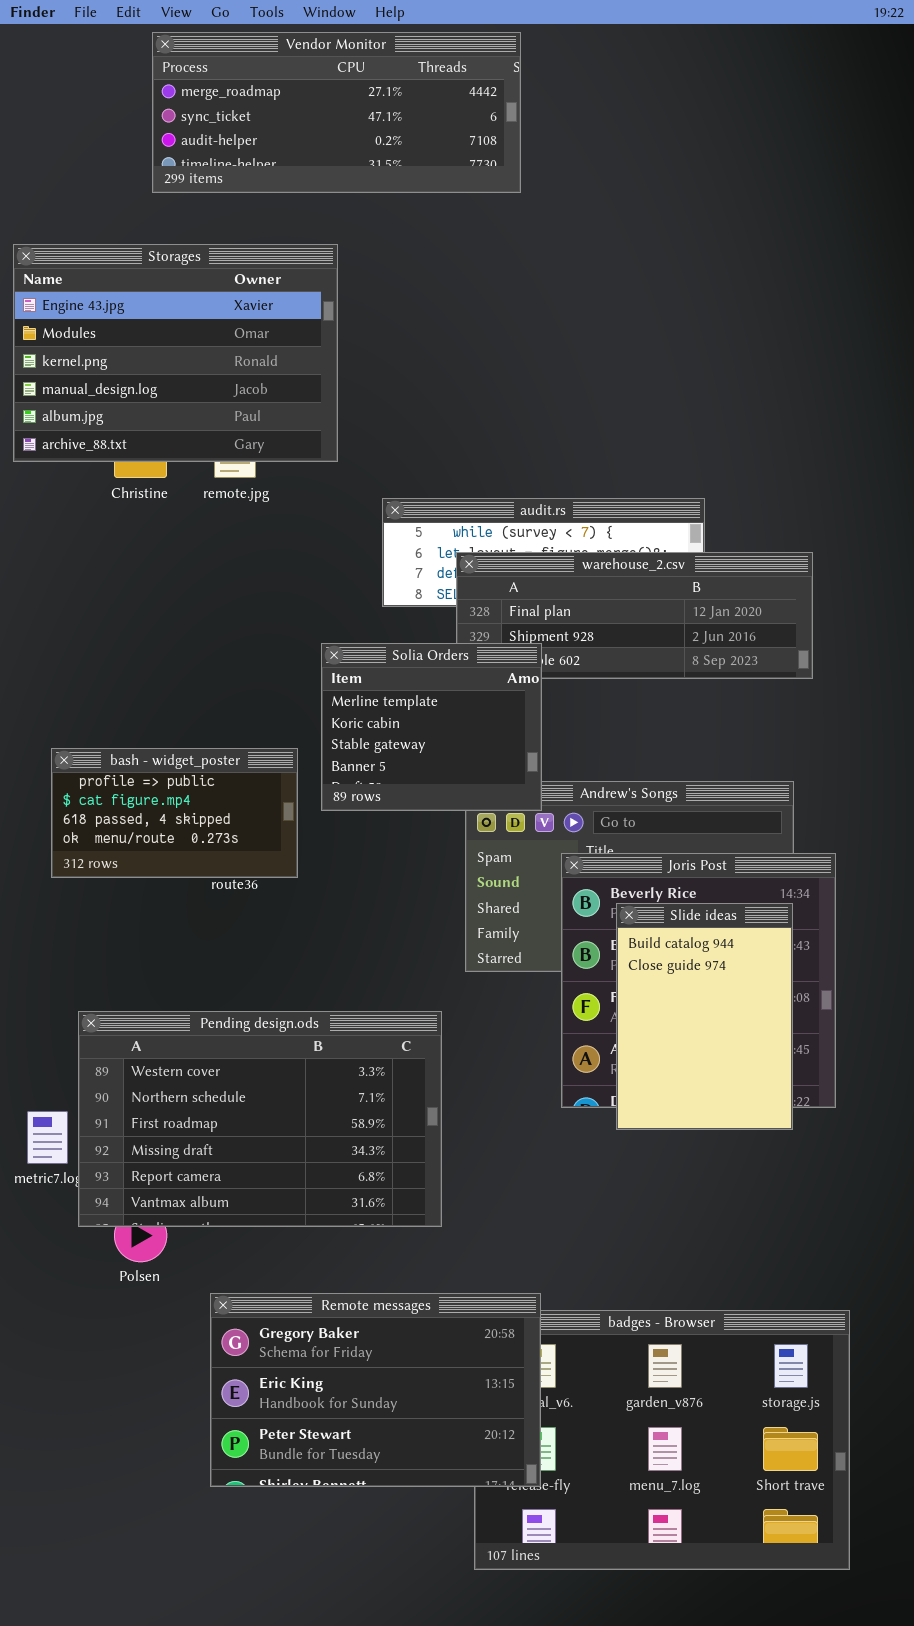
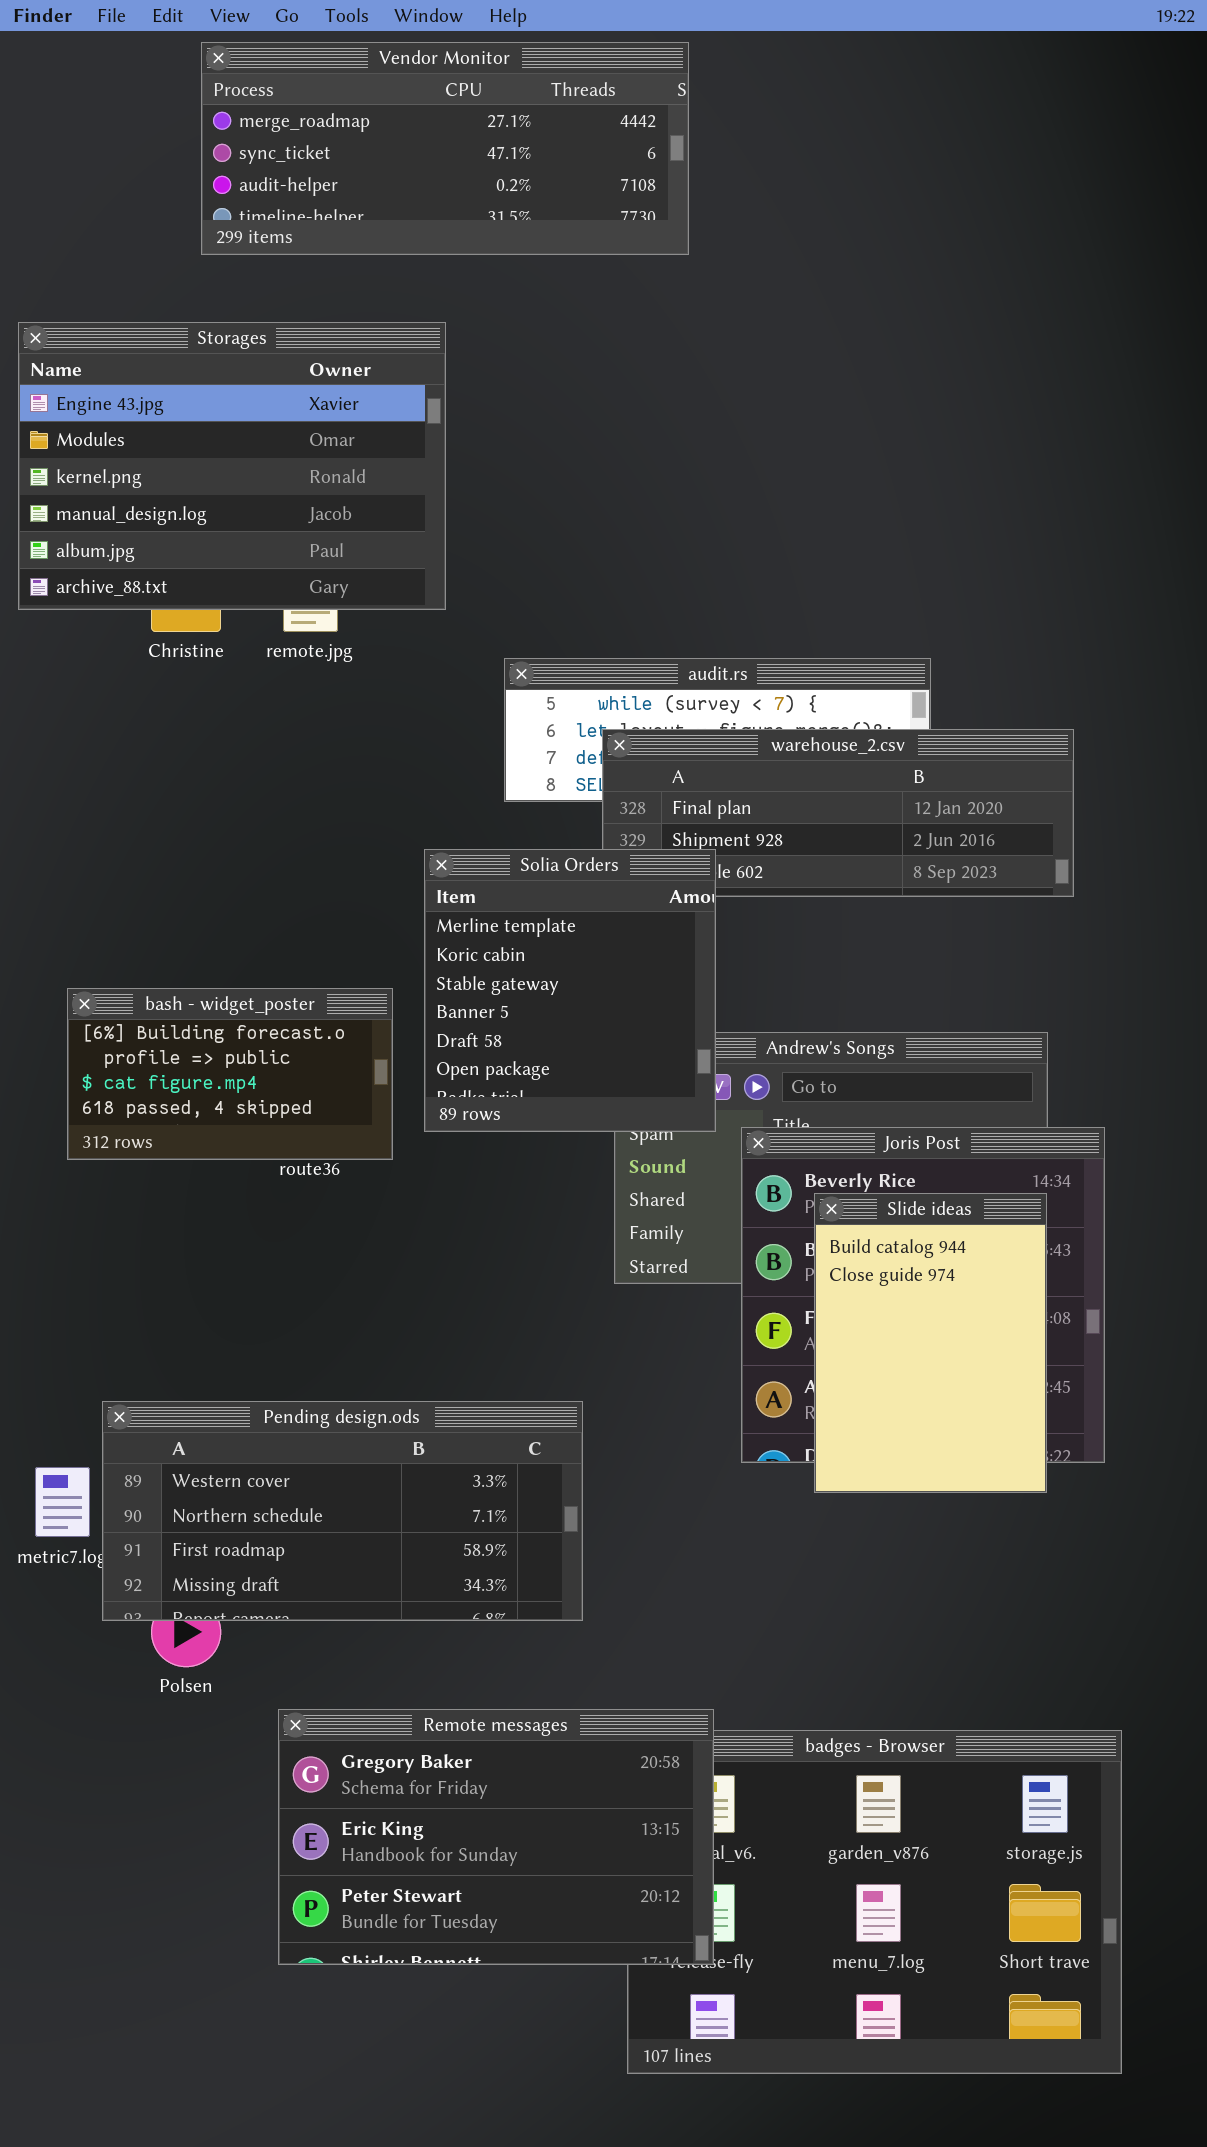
Solia Orders: [321,643,542,811] -> [424,849,716,1132], resized
bash - widget_poster: [51,748,298,878] -> [67,988,393,1160], scrolled up 1 row
Pending design.ods: [78,1011,442,1227] -> [102,1401,583,1621], resized

